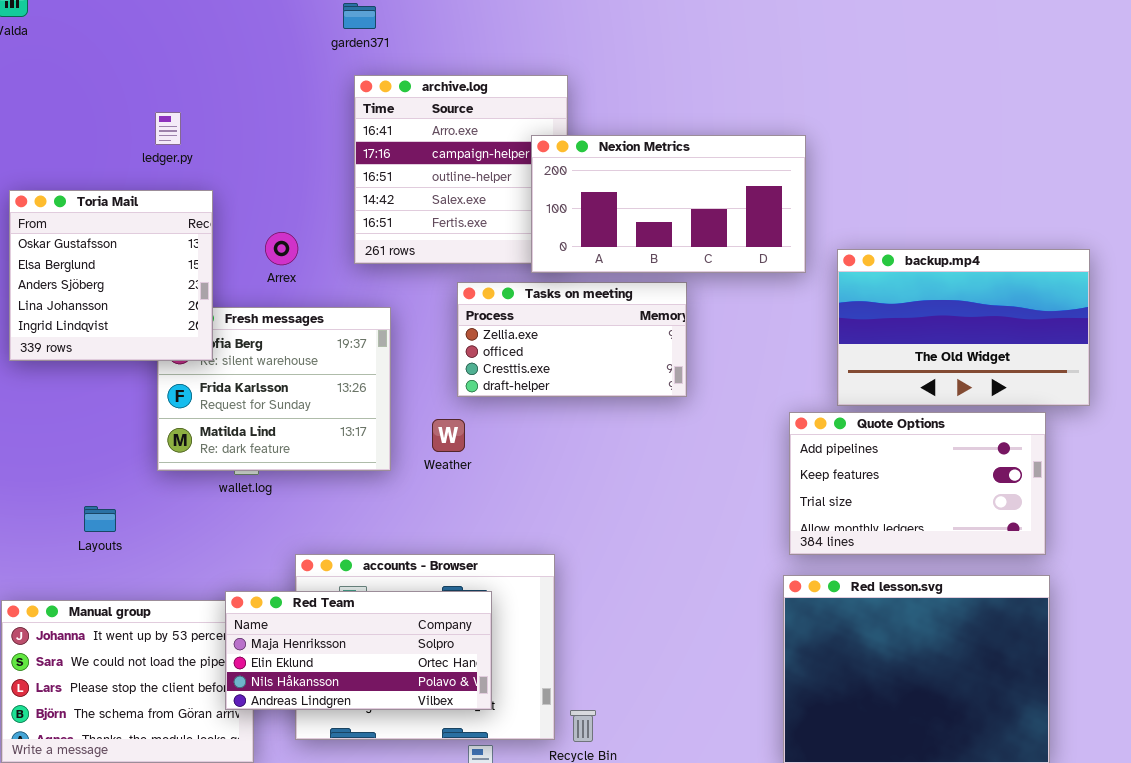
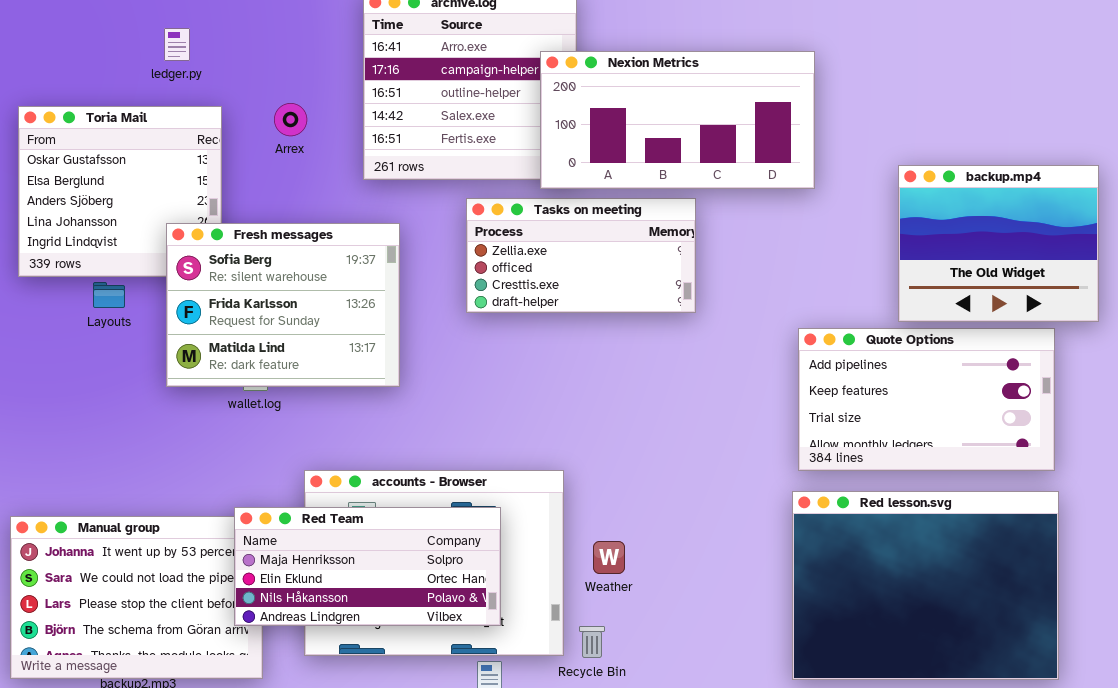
Arrex: [265,232,298,265] -> [274,103,307,136], moved
backup.mp4: [837,249,1090,406] -> [898,165,1099,322], resized
Fresh messages: [157,307,391,471] -> [166,223,400,387], raised
Weather: [432,419,465,452] -> [593,541,625,574], moved
Layouts: [84,506,116,532] -> [93,282,125,308], moved

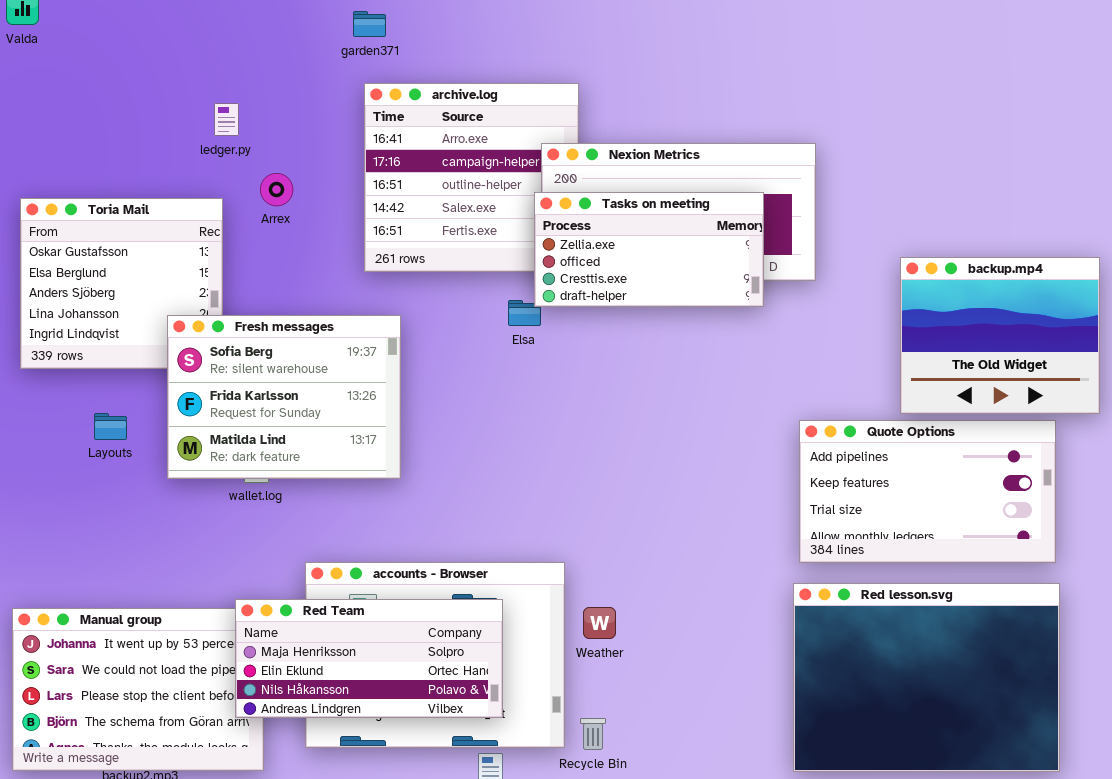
ledger.py: [164,28,190,61] -> [214,103,239,136], moved
Arrex: [274,103,307,136] -> [260,173,293,206], moved
Tasks on meeting: [466,198,696,313] -> [534,192,764,307], moved
Layouts: [93,282,125,308] -> [94,413,127,440], moved
Weather: [593,541,625,574] -> [583,607,616,639], moved

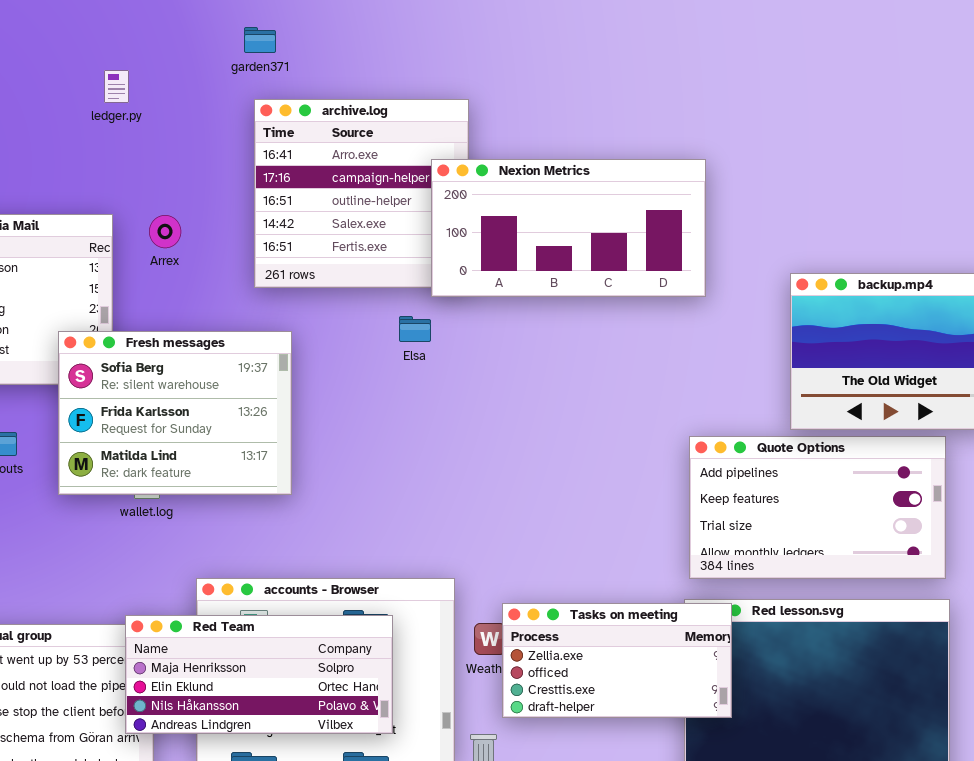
ledger.py: [214,103,239,136] -> [104,70,129,103], moved
Arrex: [260,173,293,206] -> [149,215,181,248], moved
Tasks on meeting: [534,192,764,307] -> [502,603,732,718], moved

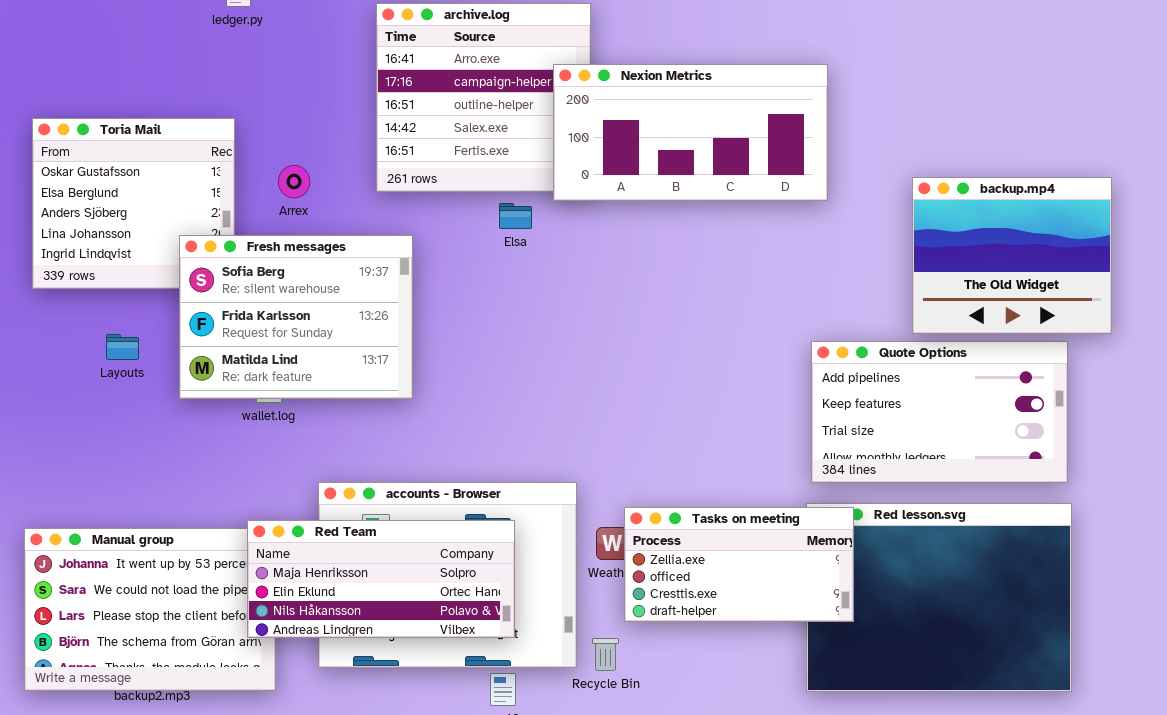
Arrex: [149,215,181,248] -> [278,165,310,198], moved
Elsa: [399,316,431,342] -> [499,203,532,229], moved

